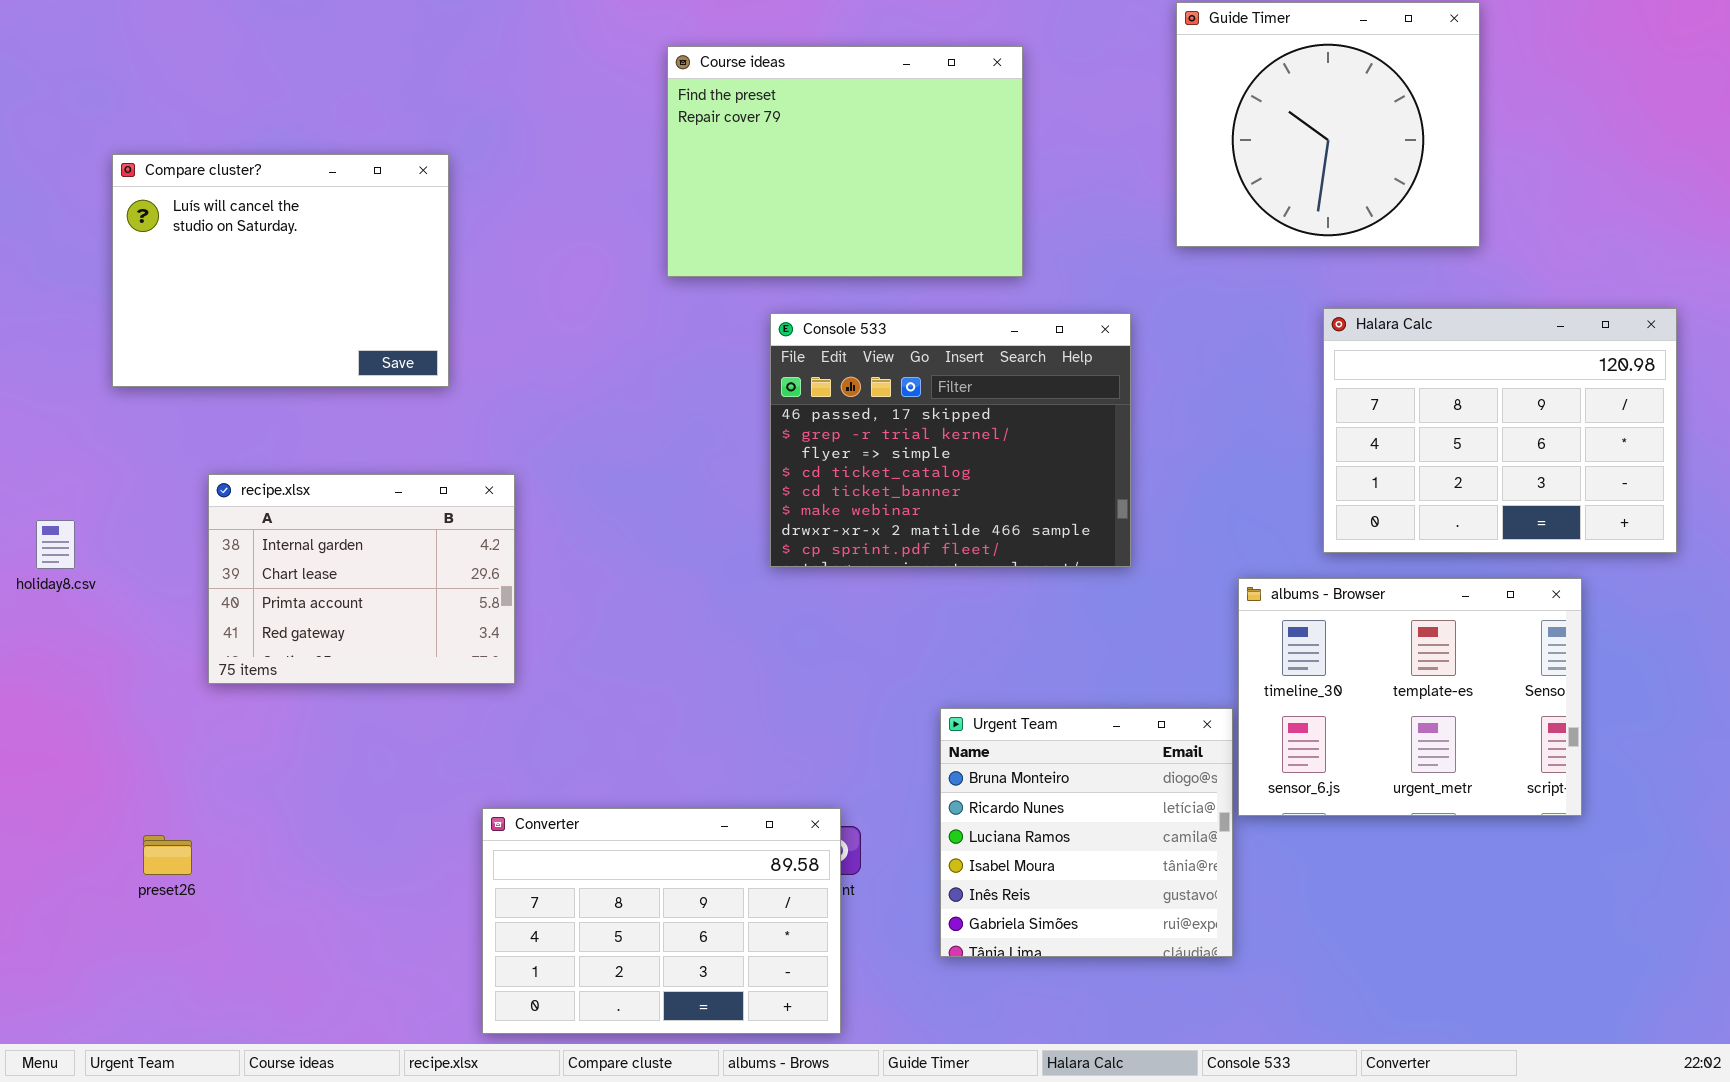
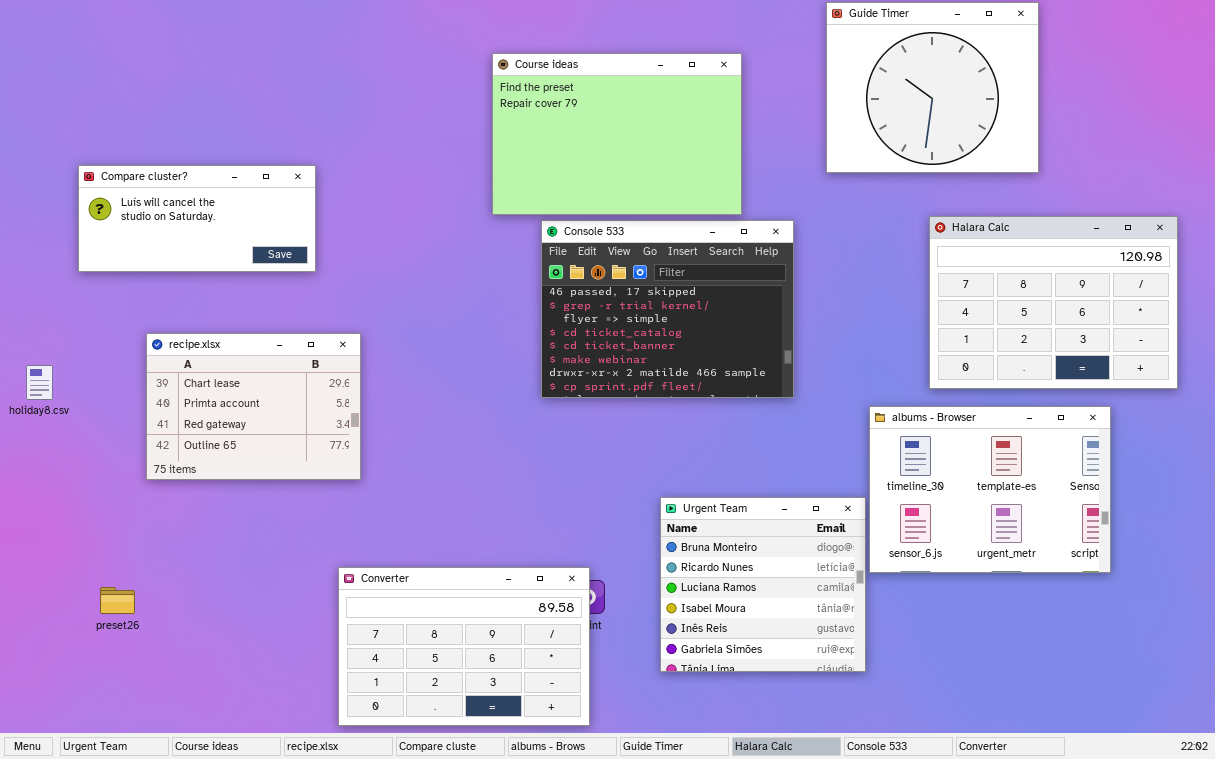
Course ideas: [667,46,1023,277] -> [492,53,742,215], moved
Compare cluster?: [112,154,449,387] -> [78,165,316,272], resized
recipe.xlsx: [208,474,515,684] -> [146,333,361,480], scrolled down 1 row

